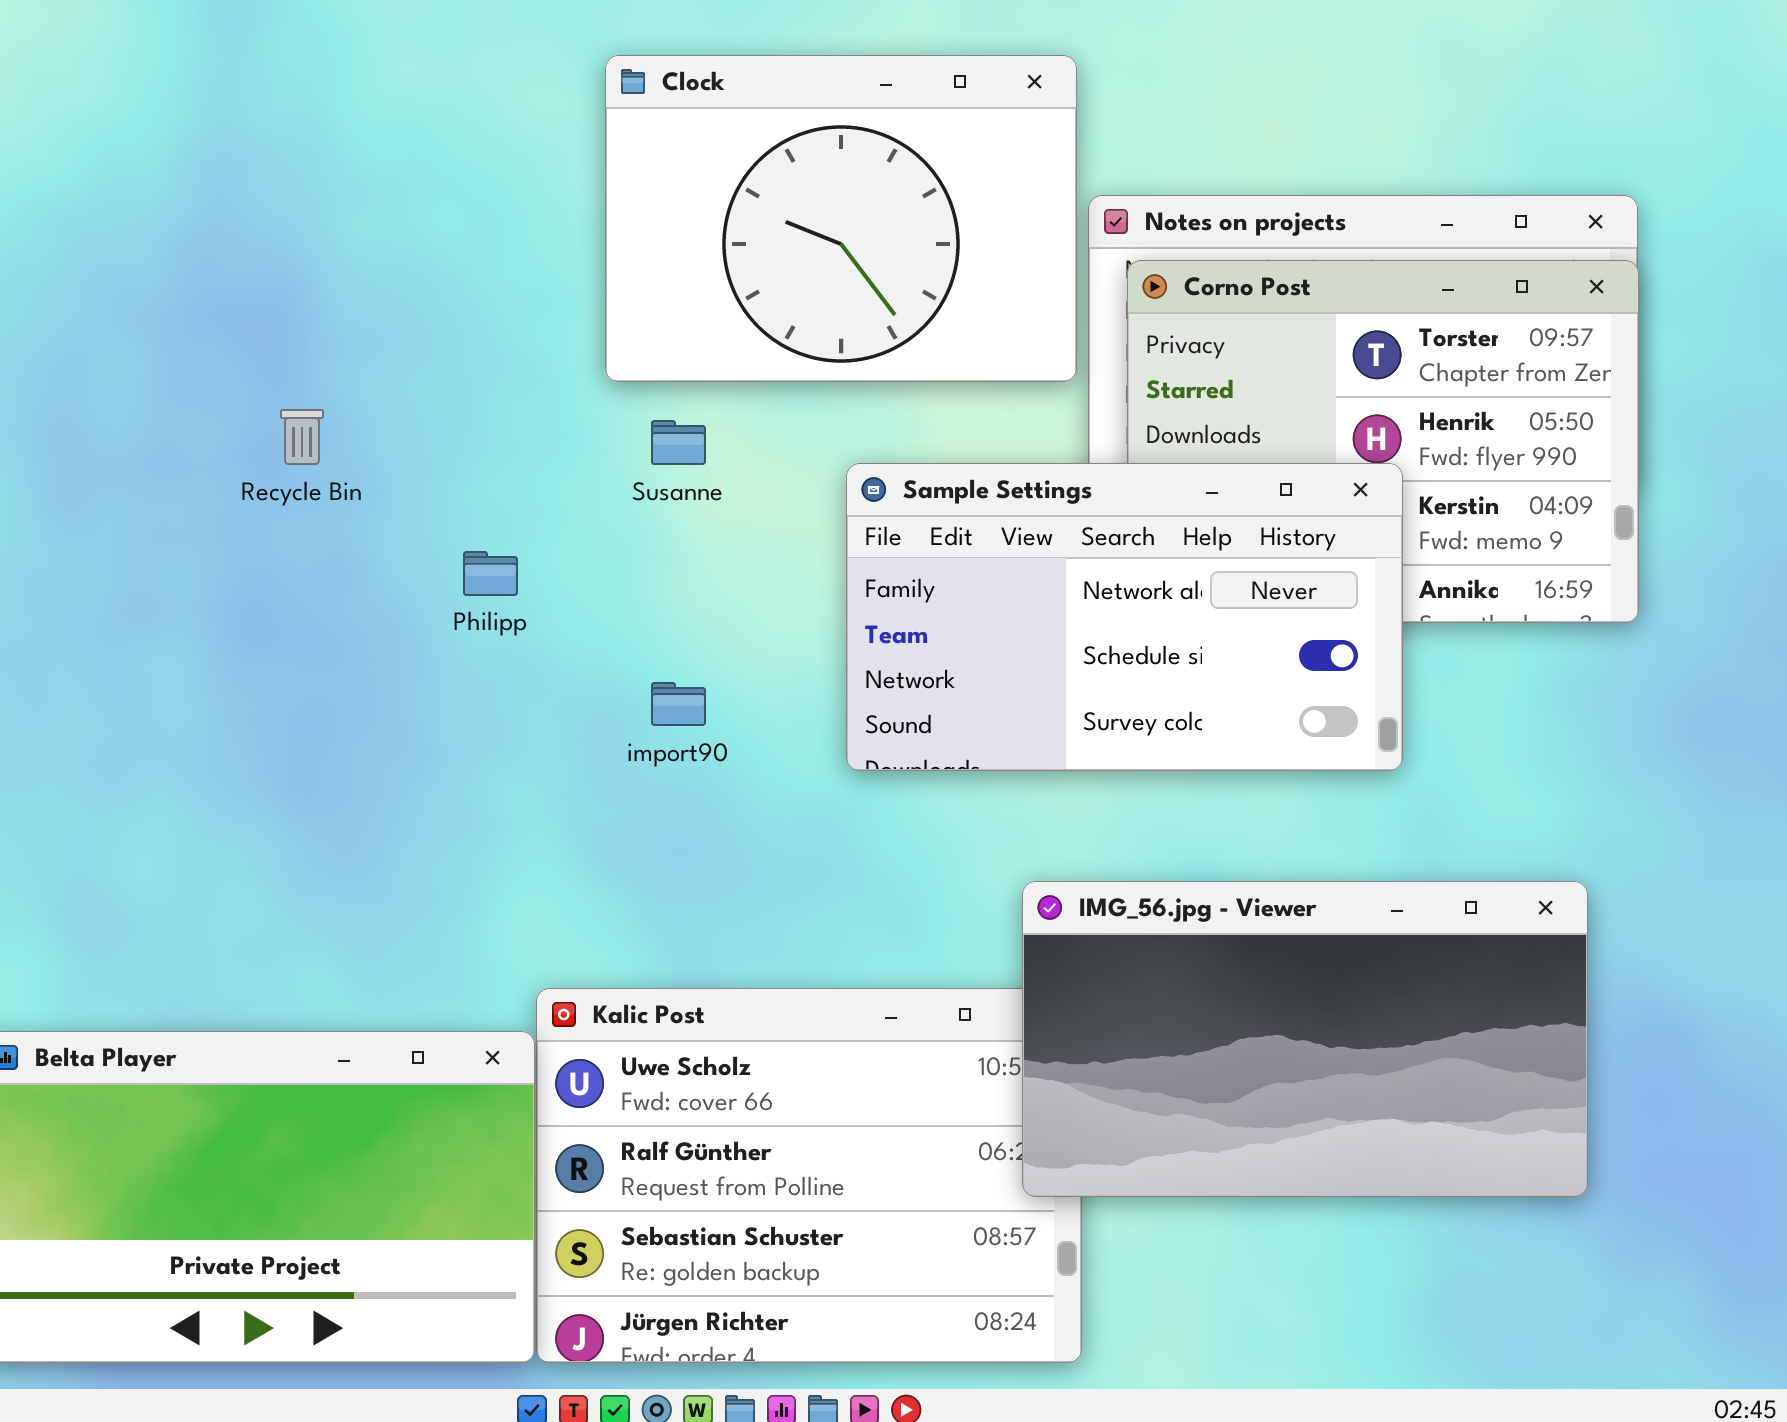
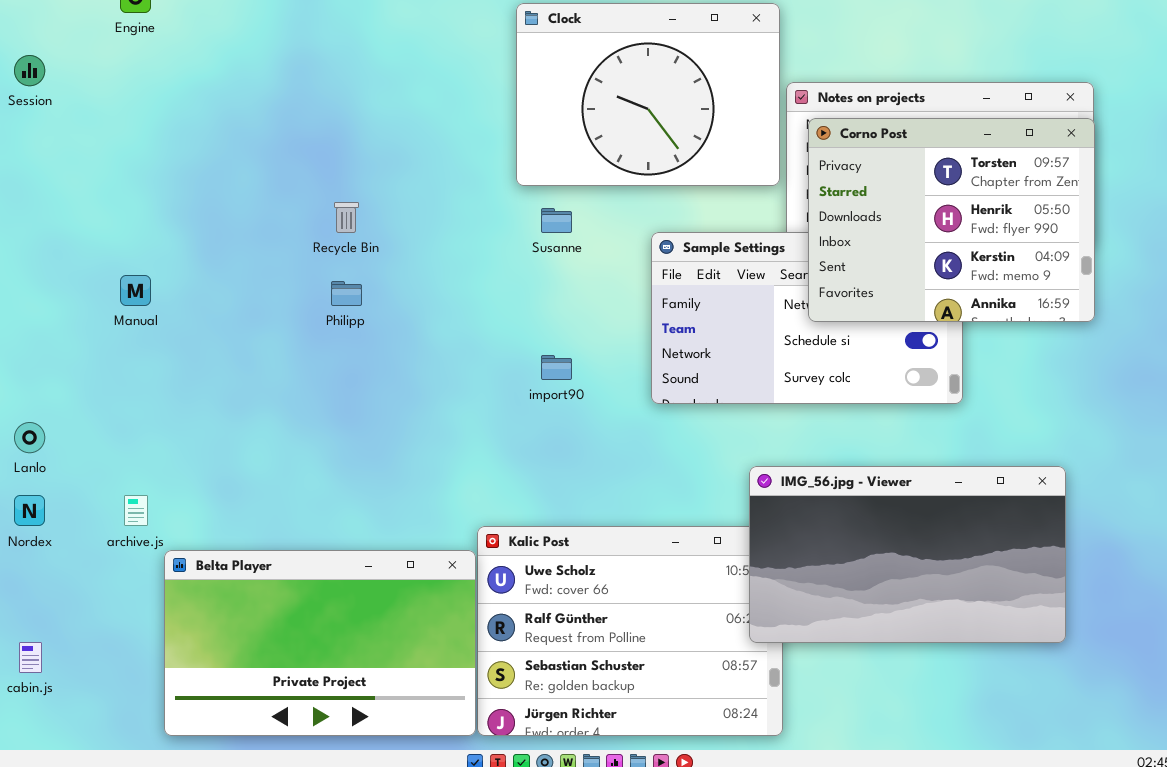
Corno Post: [1127,260,1639,623] -> [808,118,1095,322], raised
Philipp: [463,551,518,596] -> [331,281,362,306], moved

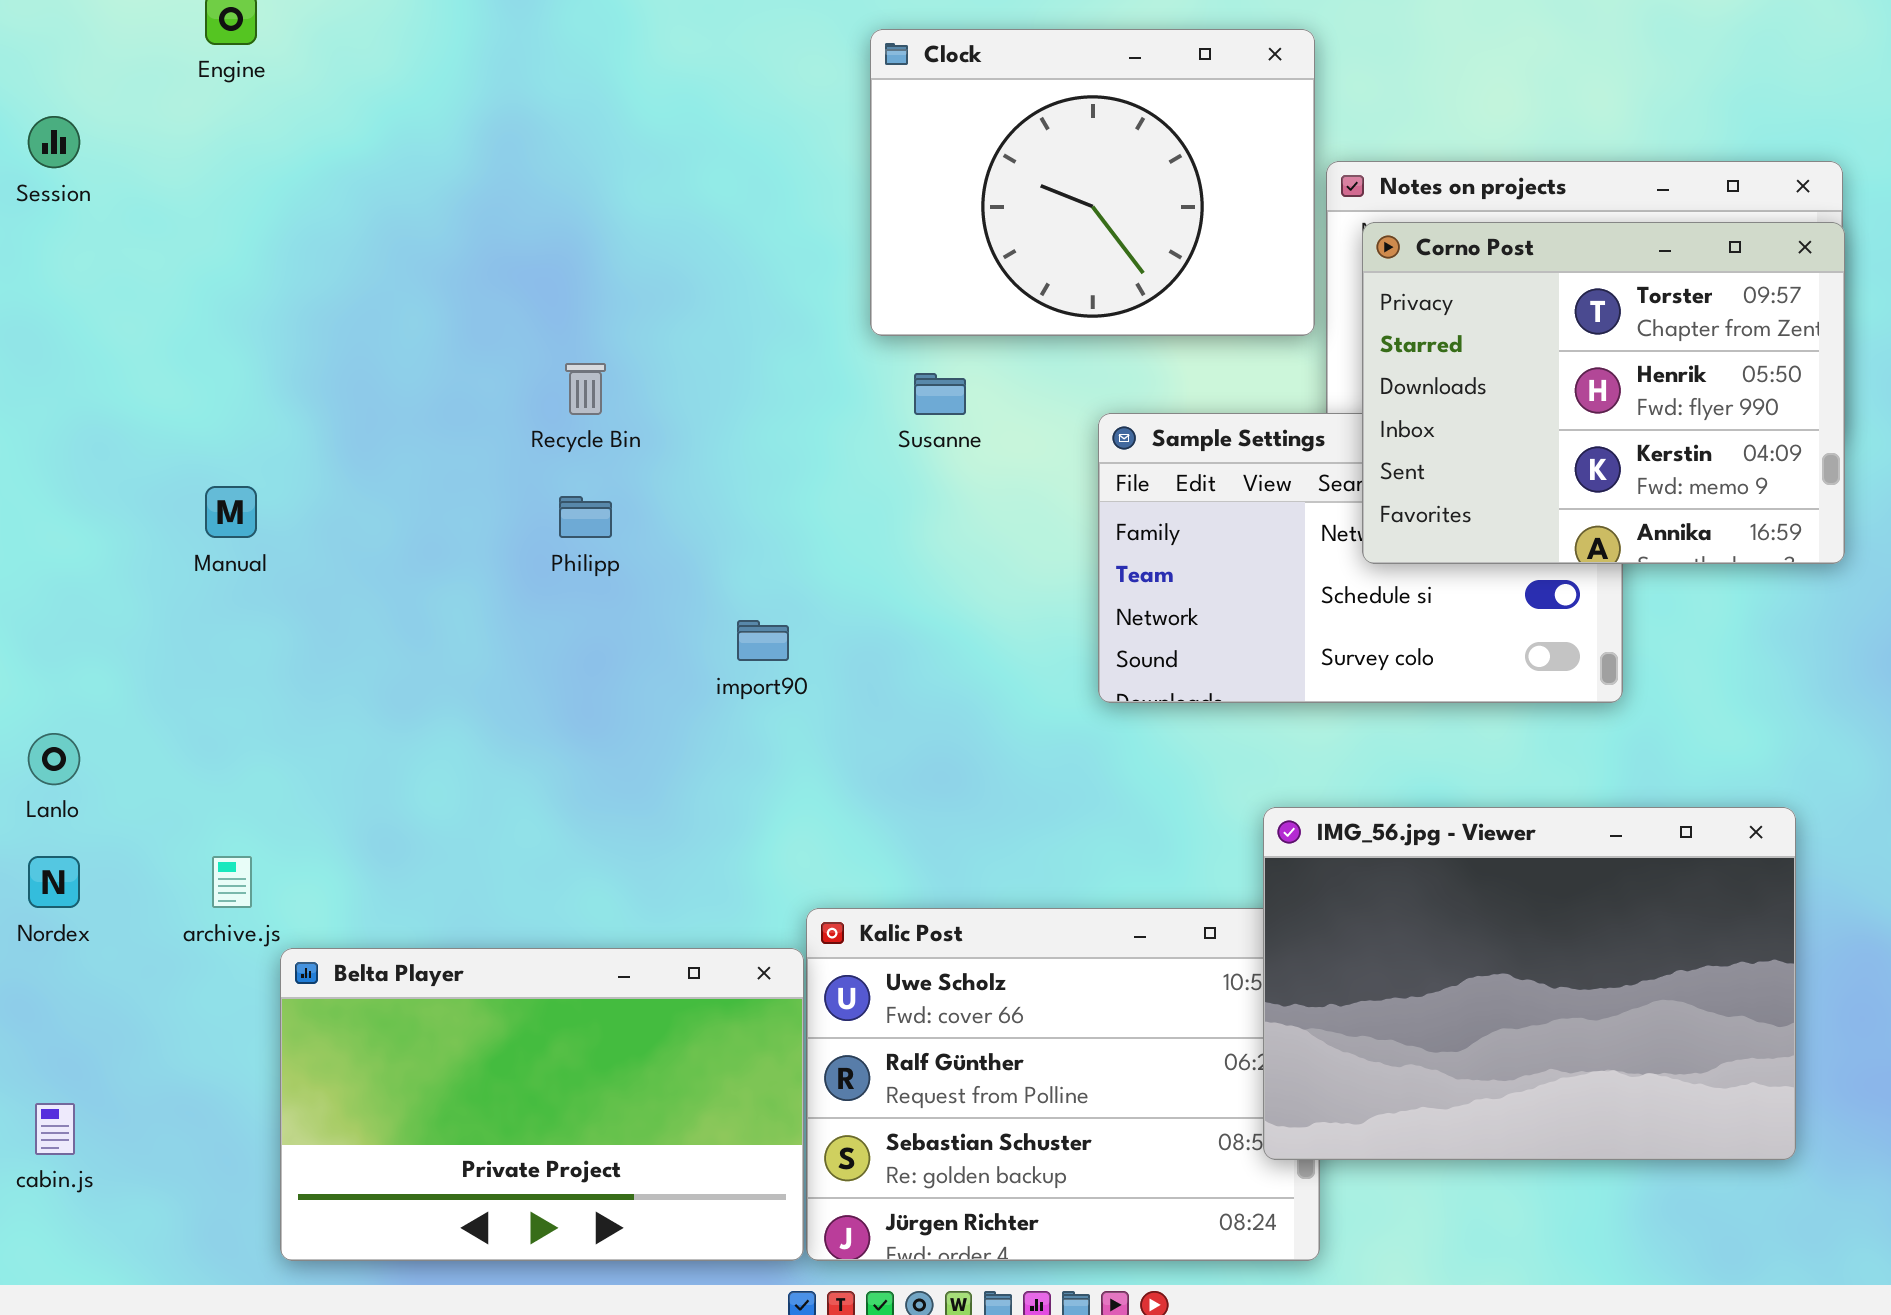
import90: [541,355,572,380] -> [737,620,789,661], moved
IMG_56.jpg - Viewer: [749,466,1066,643] -> [1263,807,1796,1160], resized

